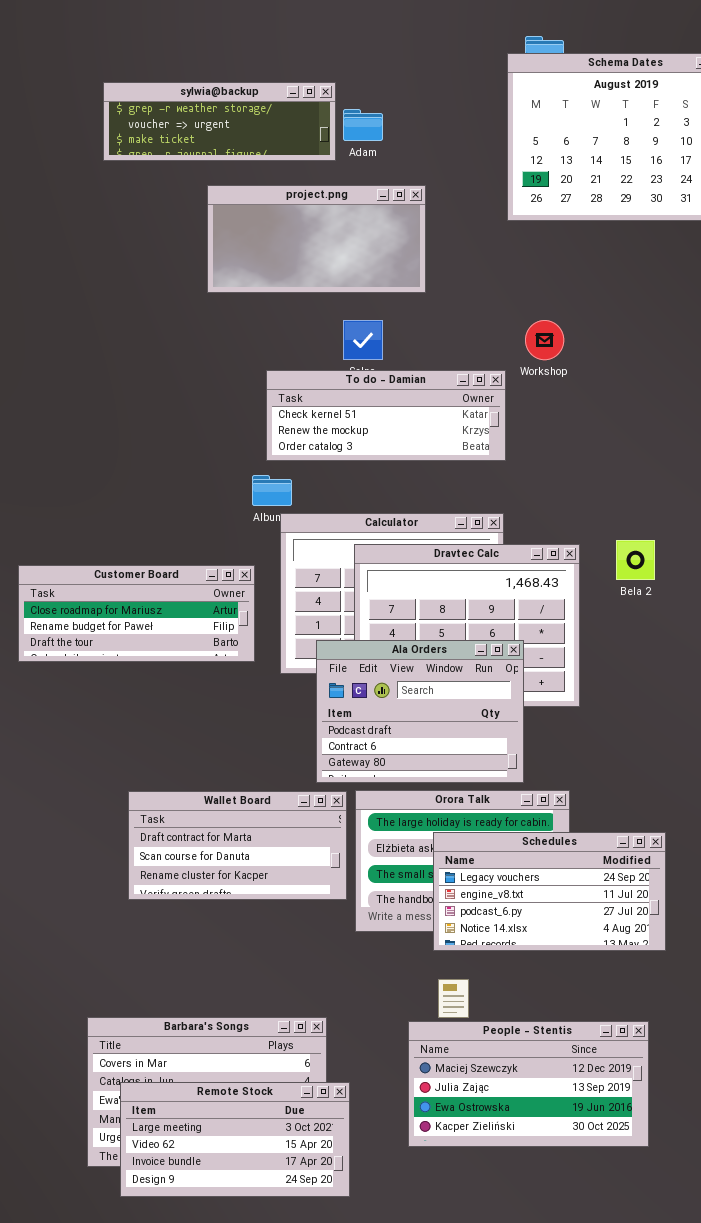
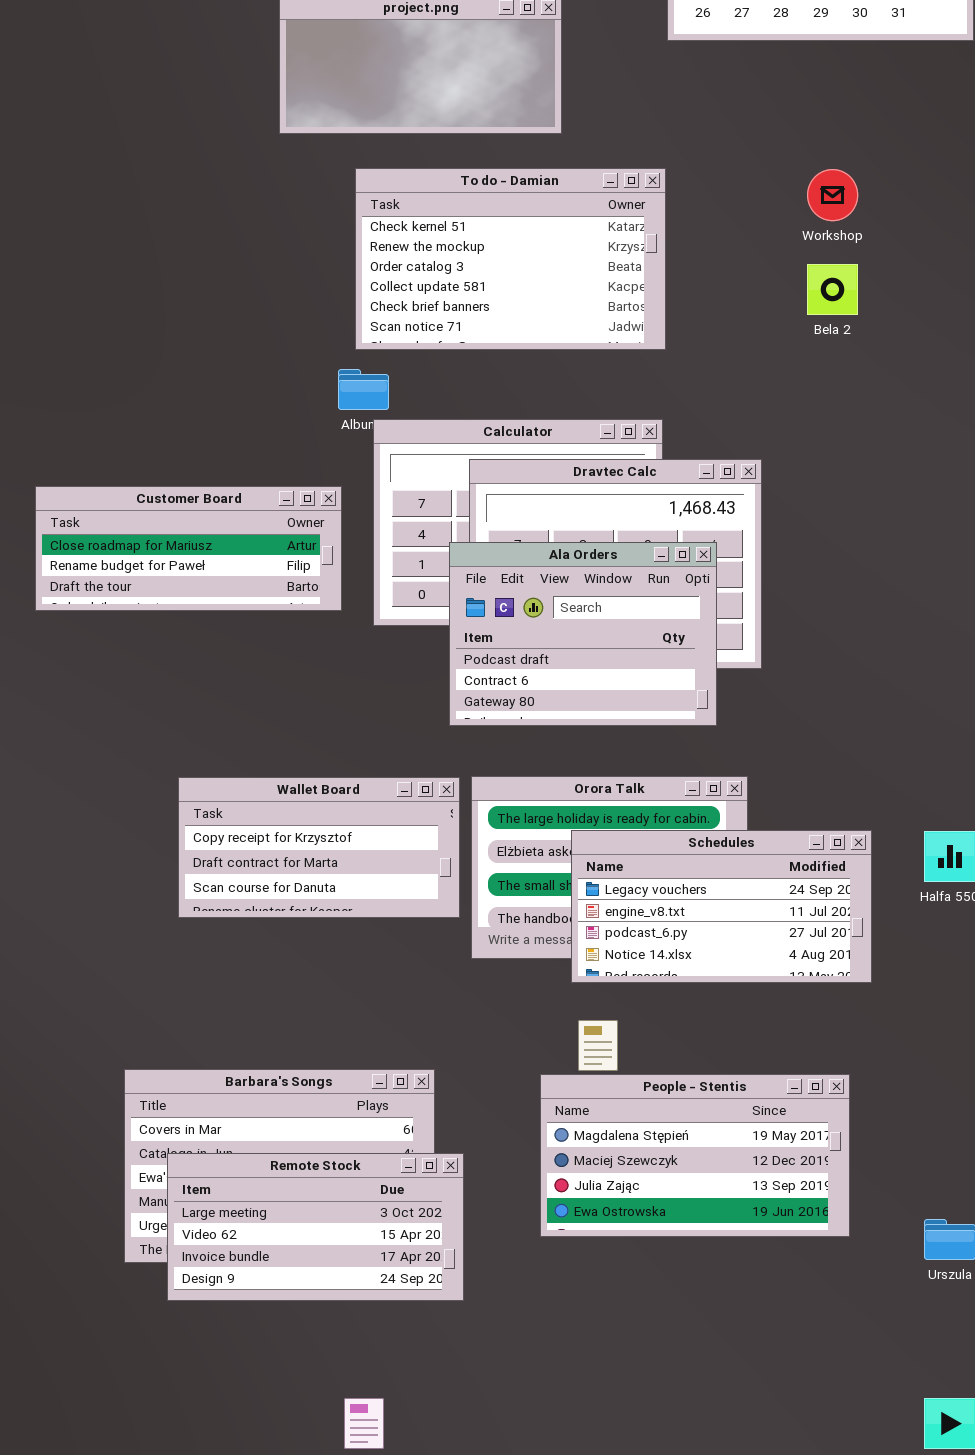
Workshop: [525,320,564,360] -> [807,169,858,221], moved
To do - Damian: [266,370,506,461] -> [355,168,666,350], resized
Bela 2: [616,540,655,580] -> [807,264,858,315], moved
Ala Orders: [316,640,524,783] -> [449,542,717,726], moved
Wallet Board: [128,791,347,900] -> [178,777,460,918], scrolled up 1 row
People - Stentis: [408,1021,649,1147] -> [540,1074,850,1237], scrolled up 1 row

